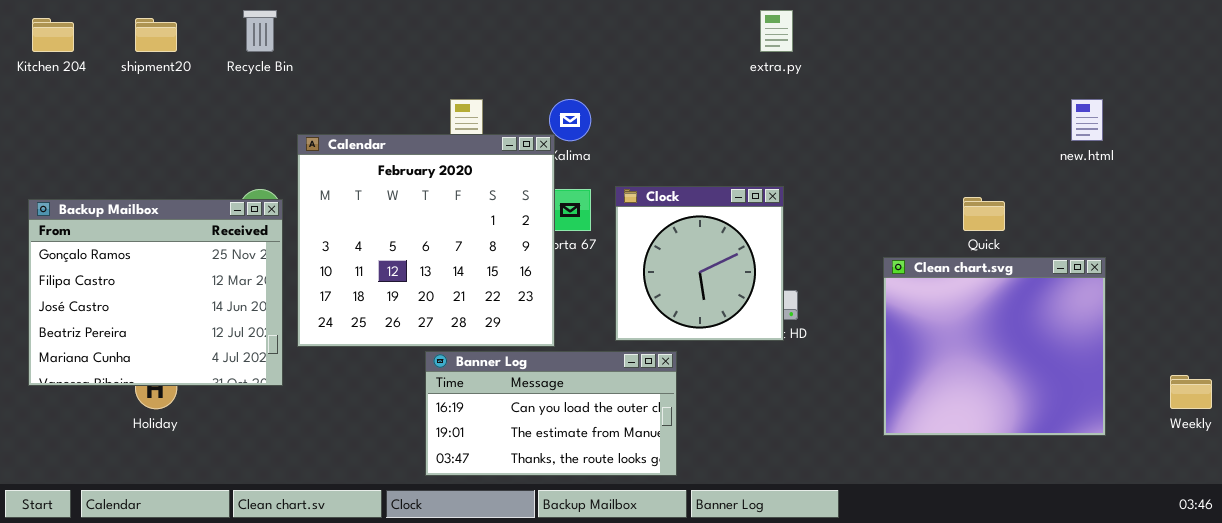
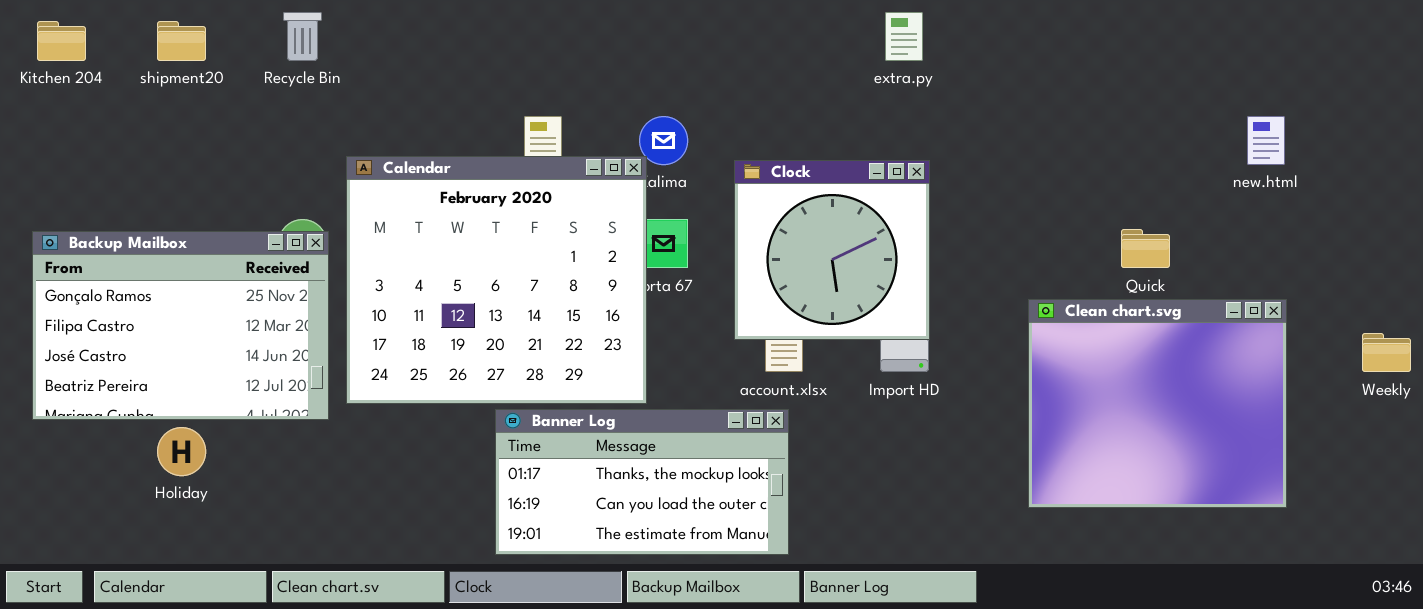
Clock: [615,186,784,341] -> [734,160,930,340], moved
Backup Mailbox: [28,199,283,386] -> [32,231,329,420], resized
Banner Log: [425,351,677,476] -> [495,409,789,555], scrolled up 1 row
Weekly: [1170,375,1212,409] -> [1362,333,1411,372], moved

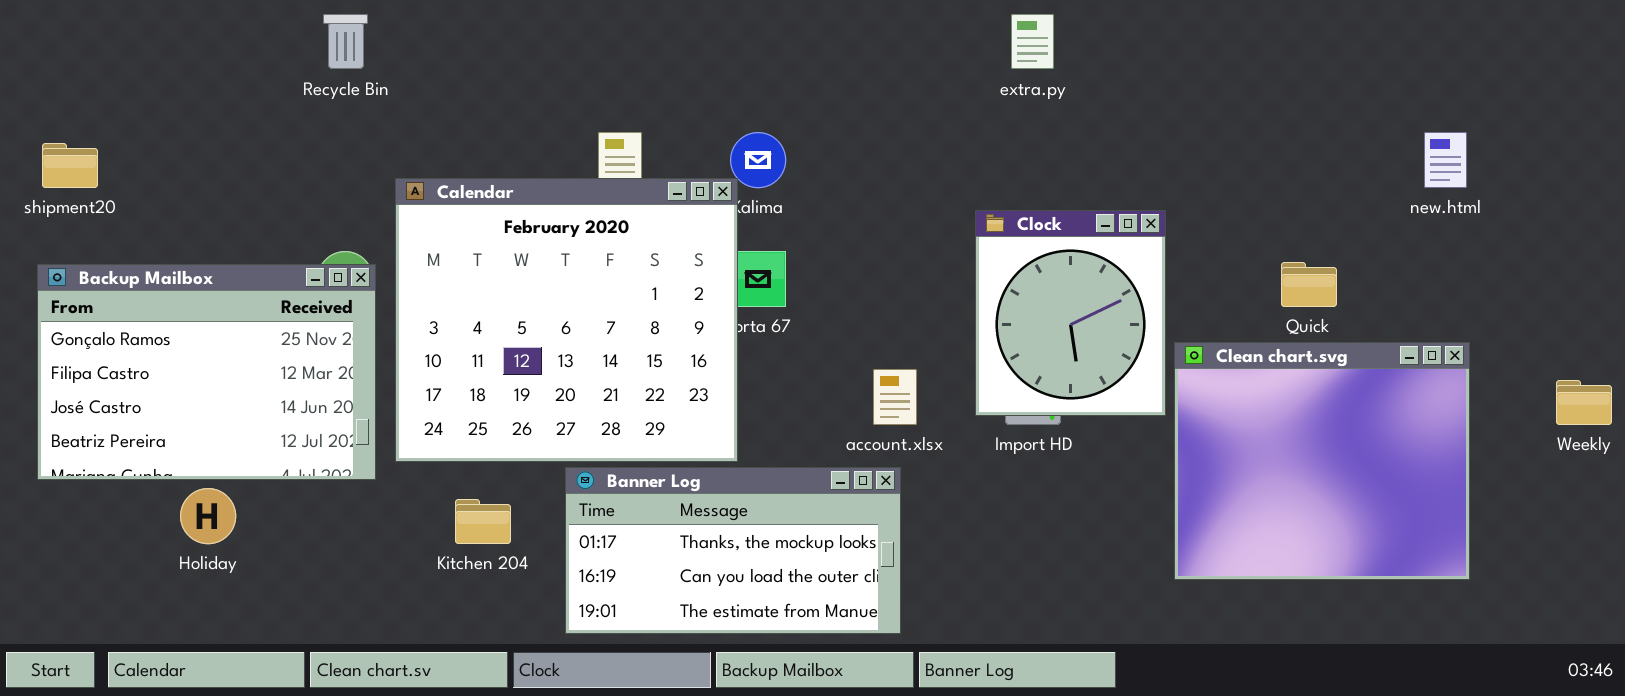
Kitchen 204: [37,21,86,61] -> [455,499,511,544], moved
shipment20: [157,21,206,61] -> [42,143,98,188], moved
Clock: [734,160,930,340] -> [975,210,1166,416], moved, resized

